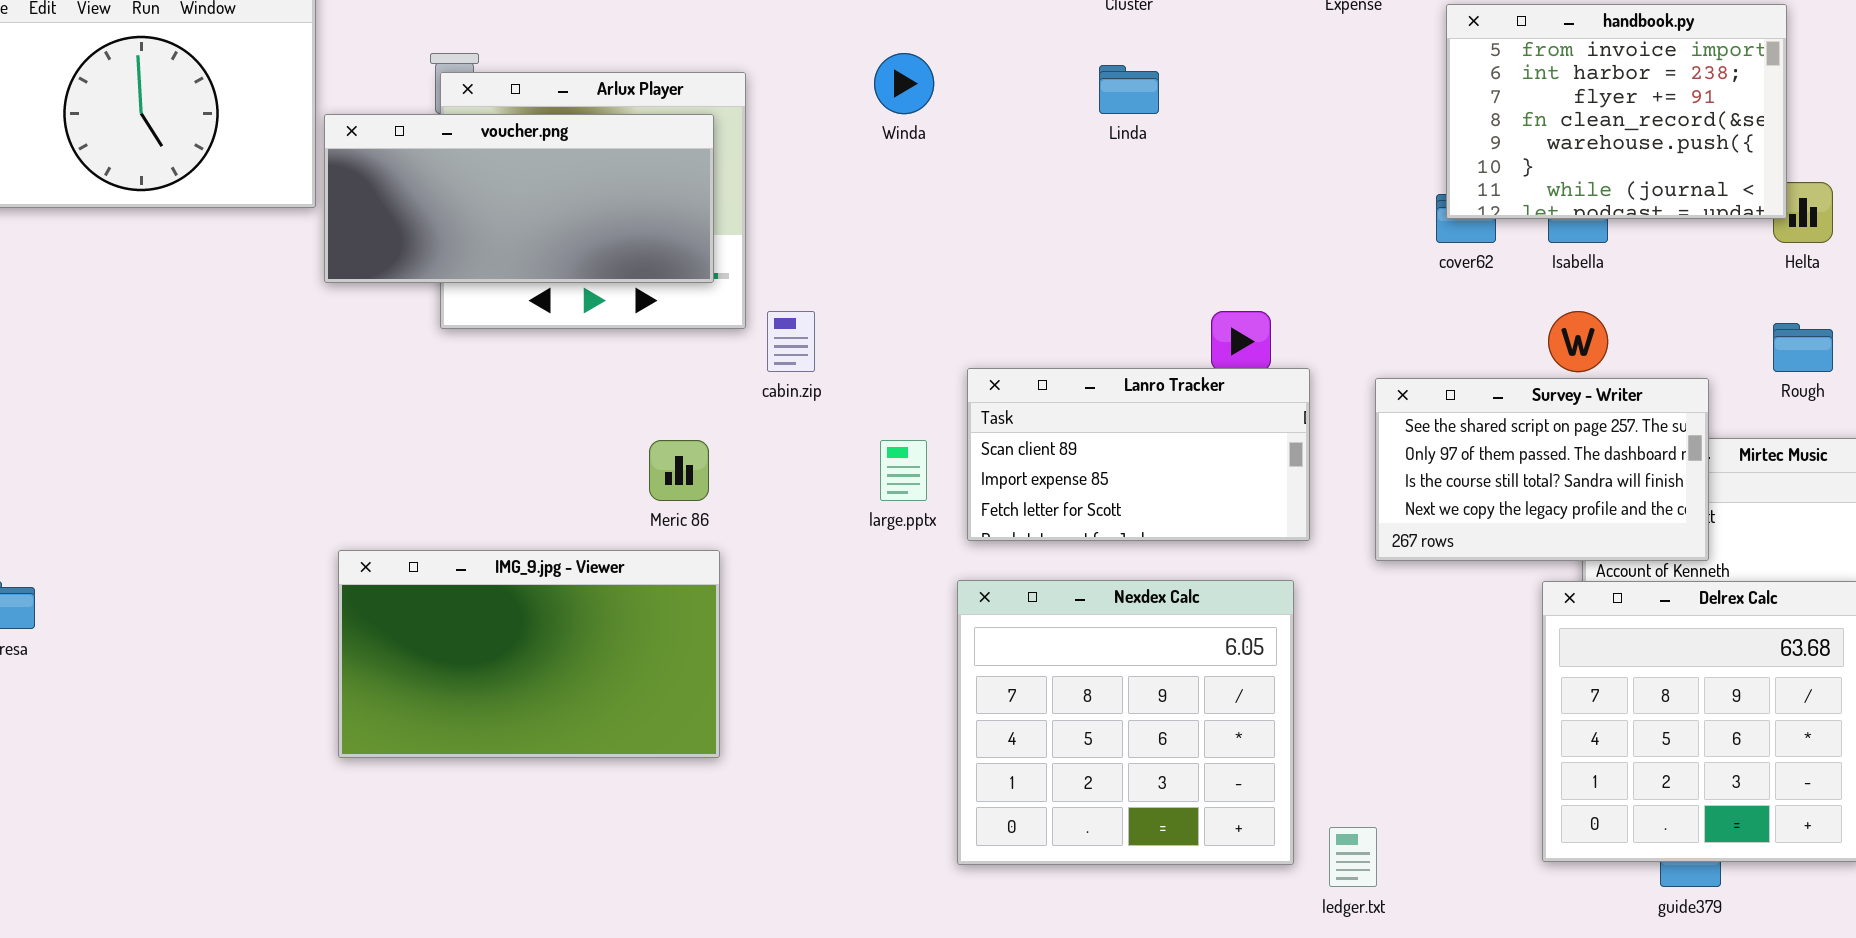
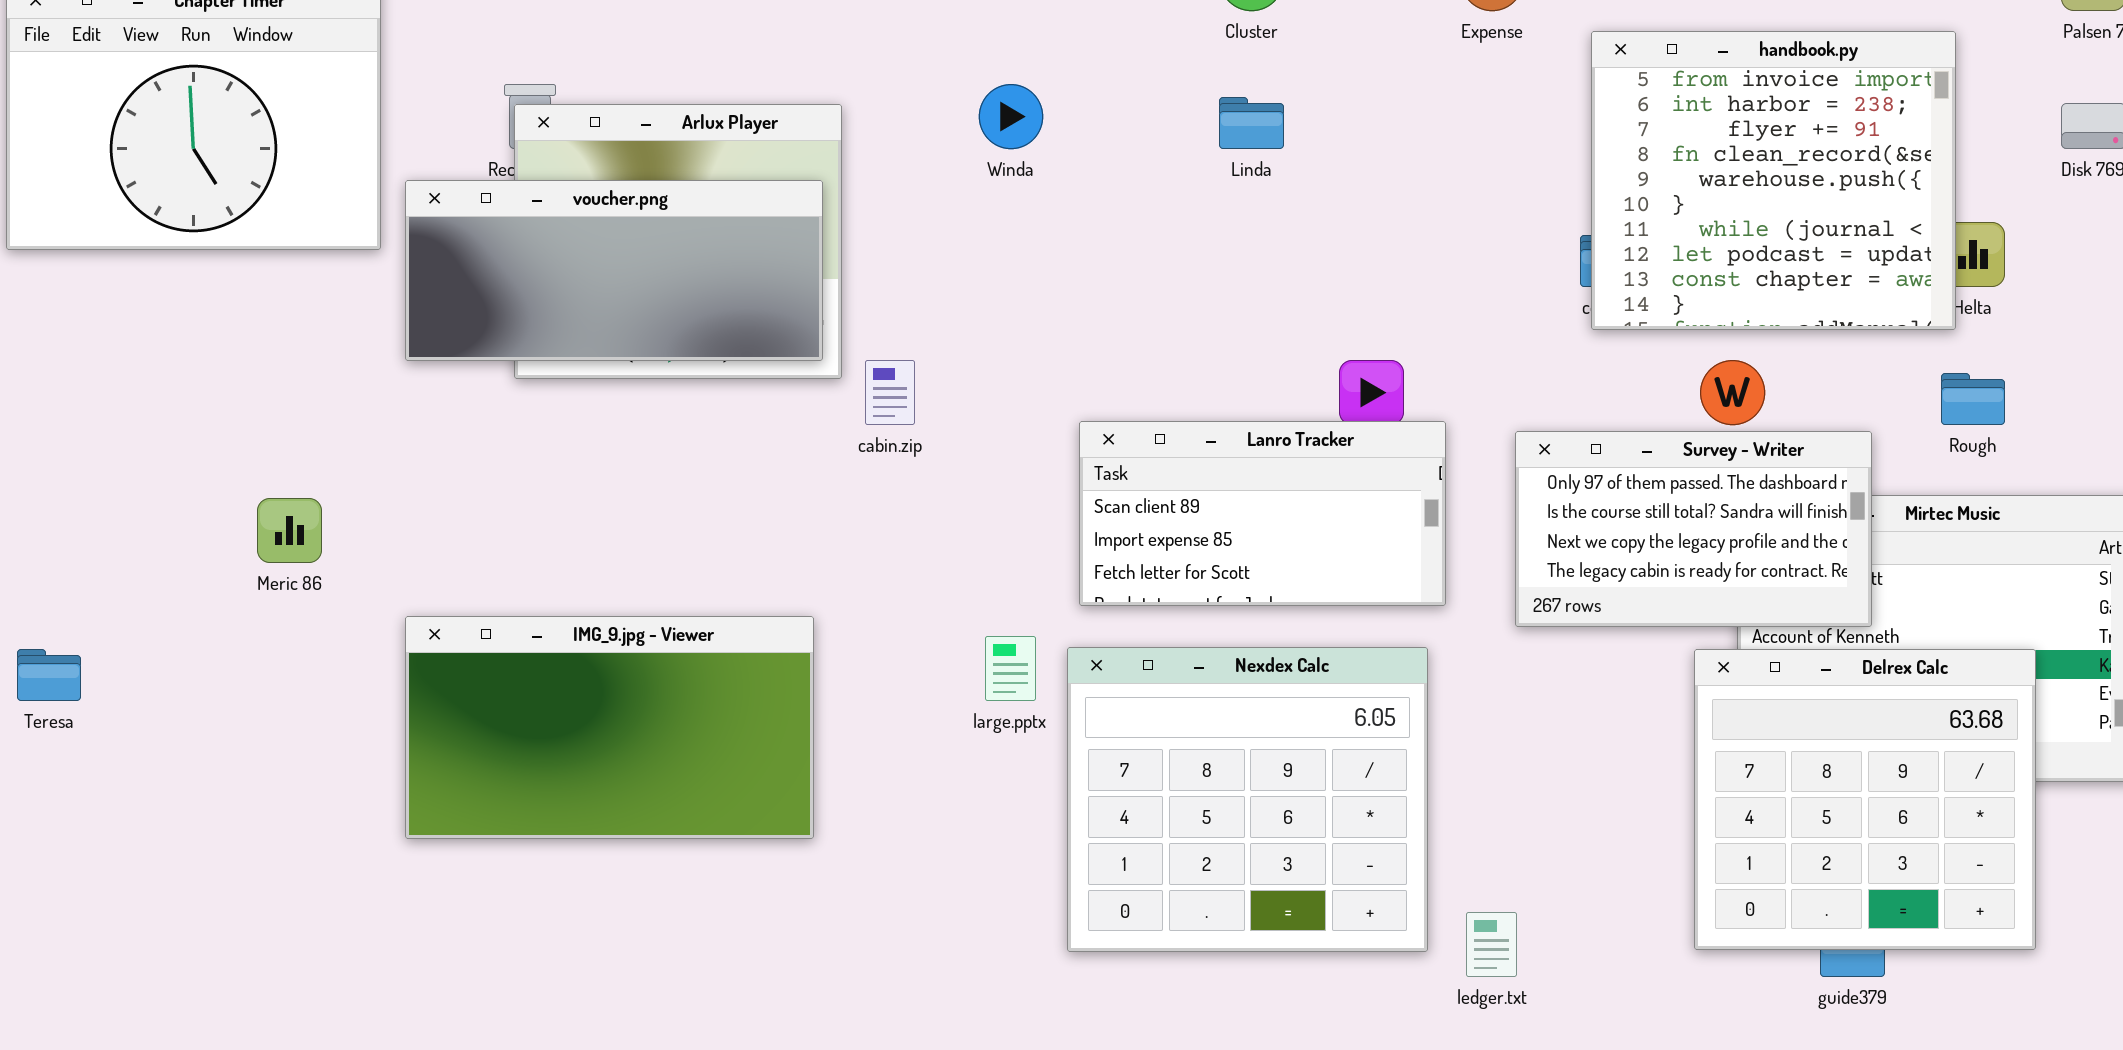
handbook.py: [1446,4,1787,219] -> [1591,31,1956,330], resized
voucher.png: [324,114,714,283] -> [405,180,823,361], moved
Survey - Writer: [1375,378,1709,561] -> [1515,431,1872,627], scrolled down 1 row
Meric 86: [649,440,709,501] -> [257,498,322,563], moved
large.pptx: [880,440,927,501] -> [985,636,1036,701], moved

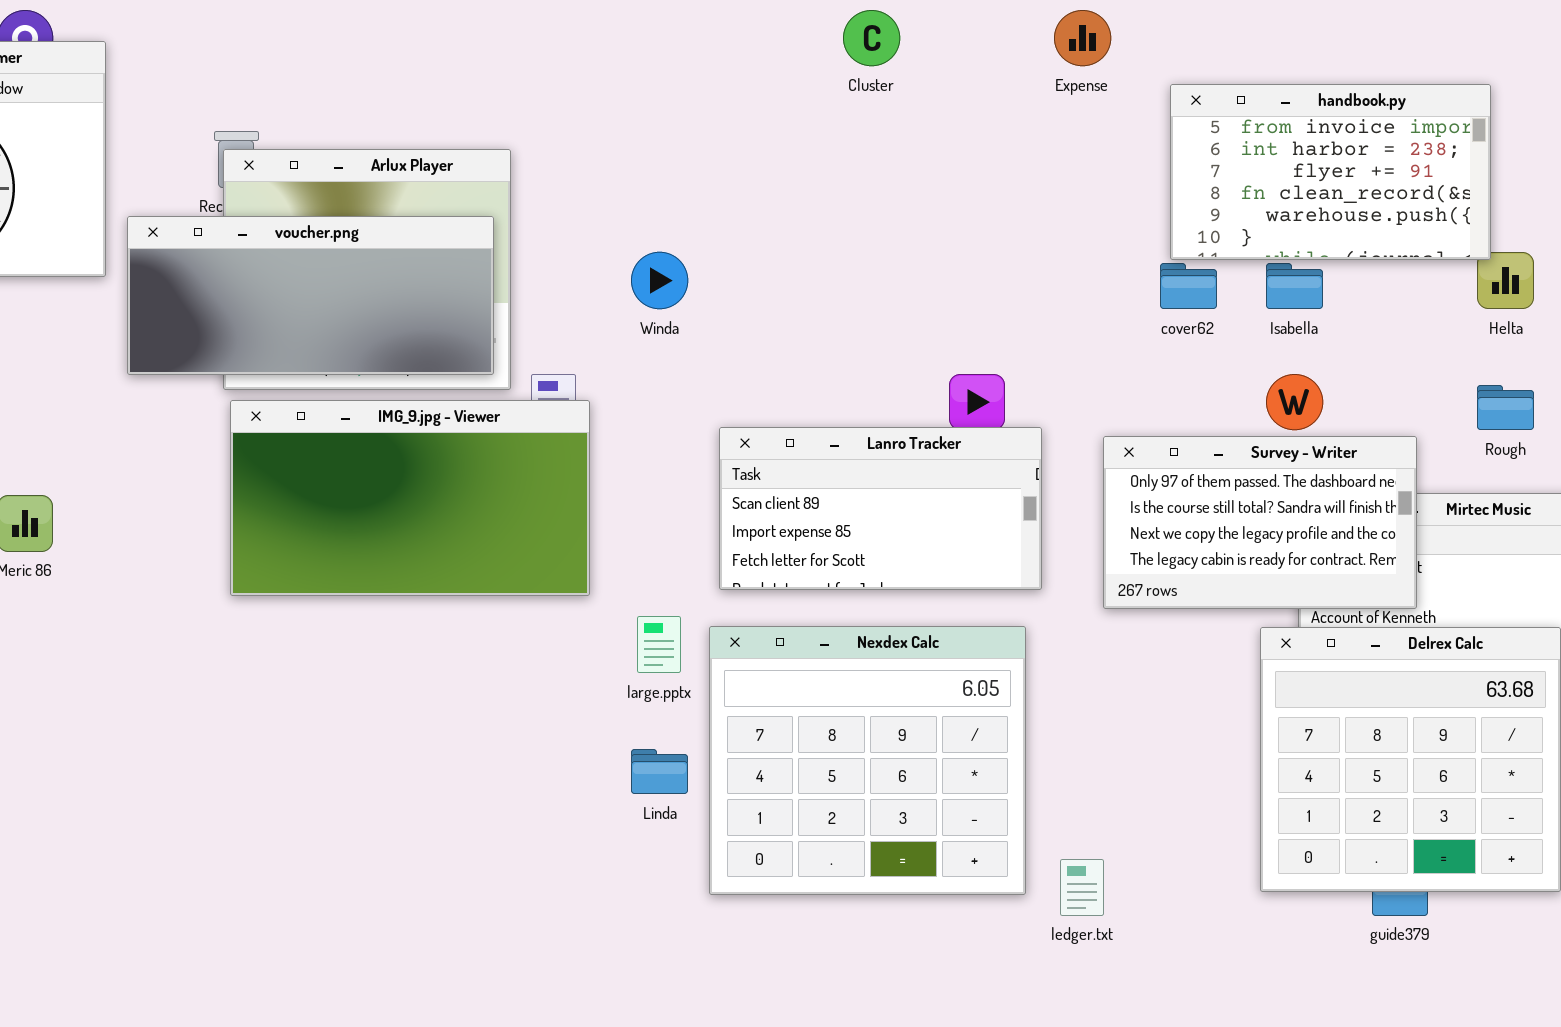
handbook.py: [1591,31,1956,330] -> [1170,84,1491,260], resized
Winda: [979,84,1043,149] -> [631,252,688,309], moved
Linda: [1219,97,1284,149] -> [631,749,688,794], moved
IMG_9.jpg - Viewer: [405,616,814,839] -> [230,400,590,596], moved

